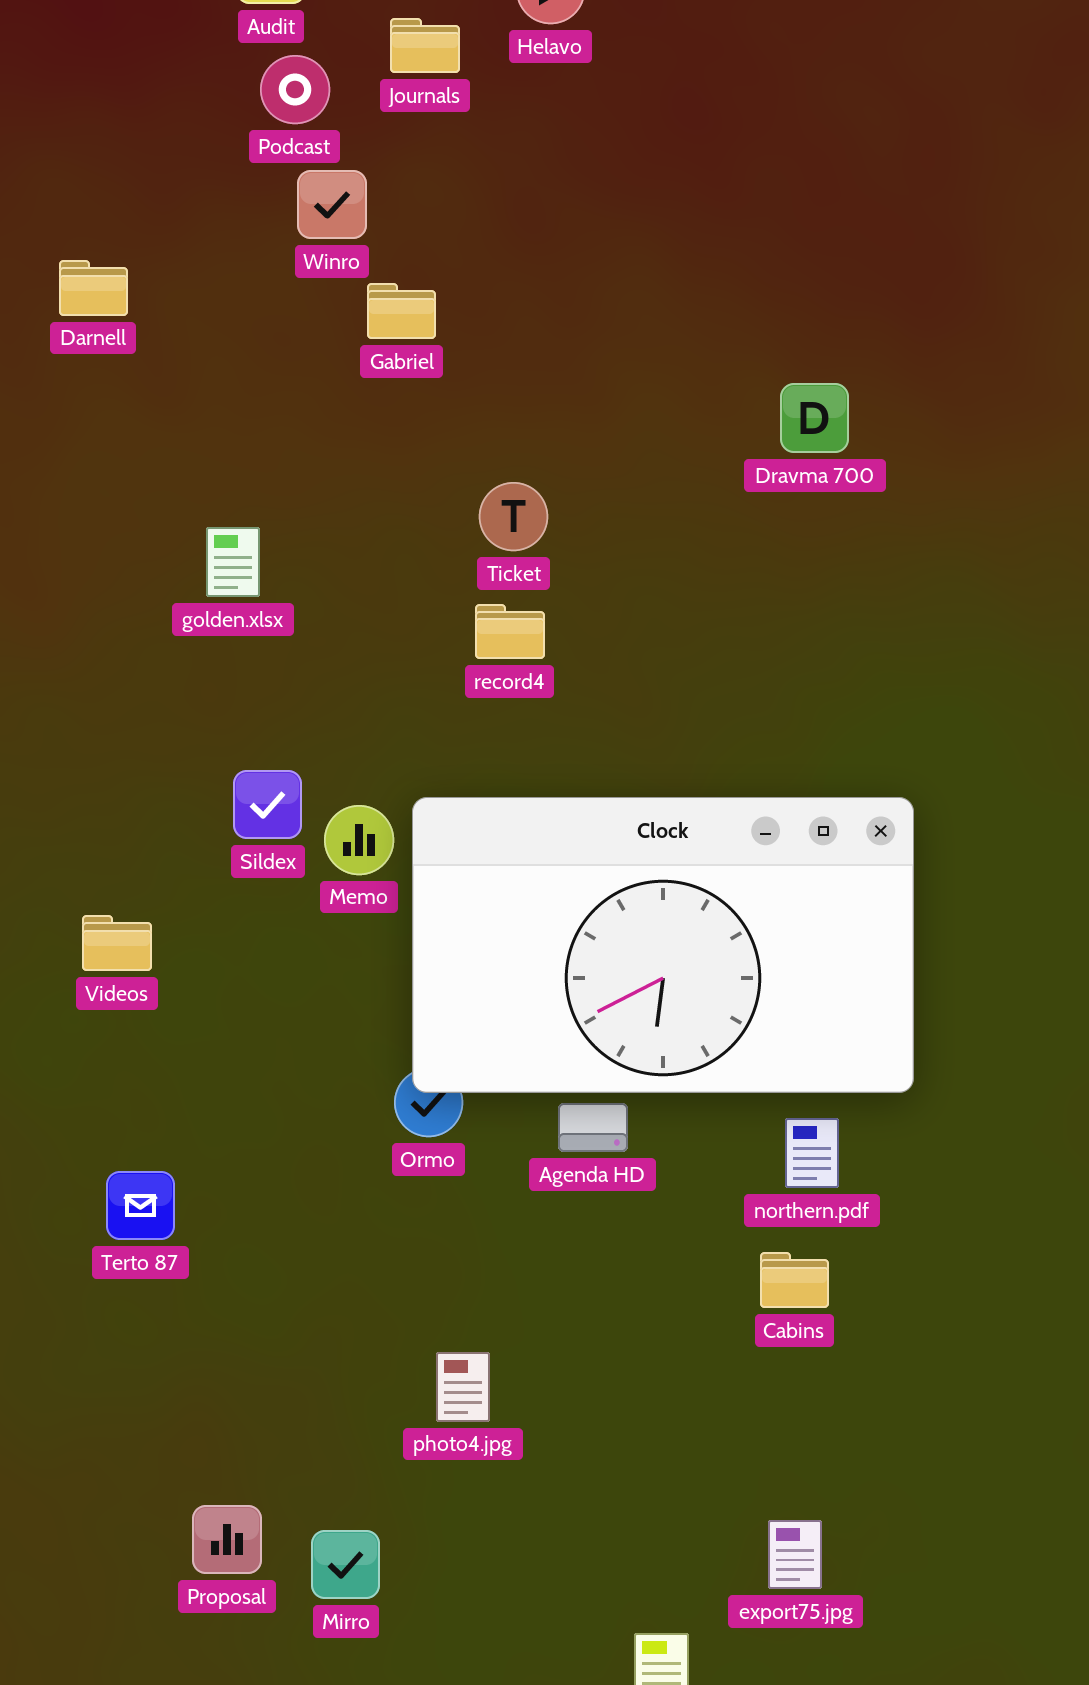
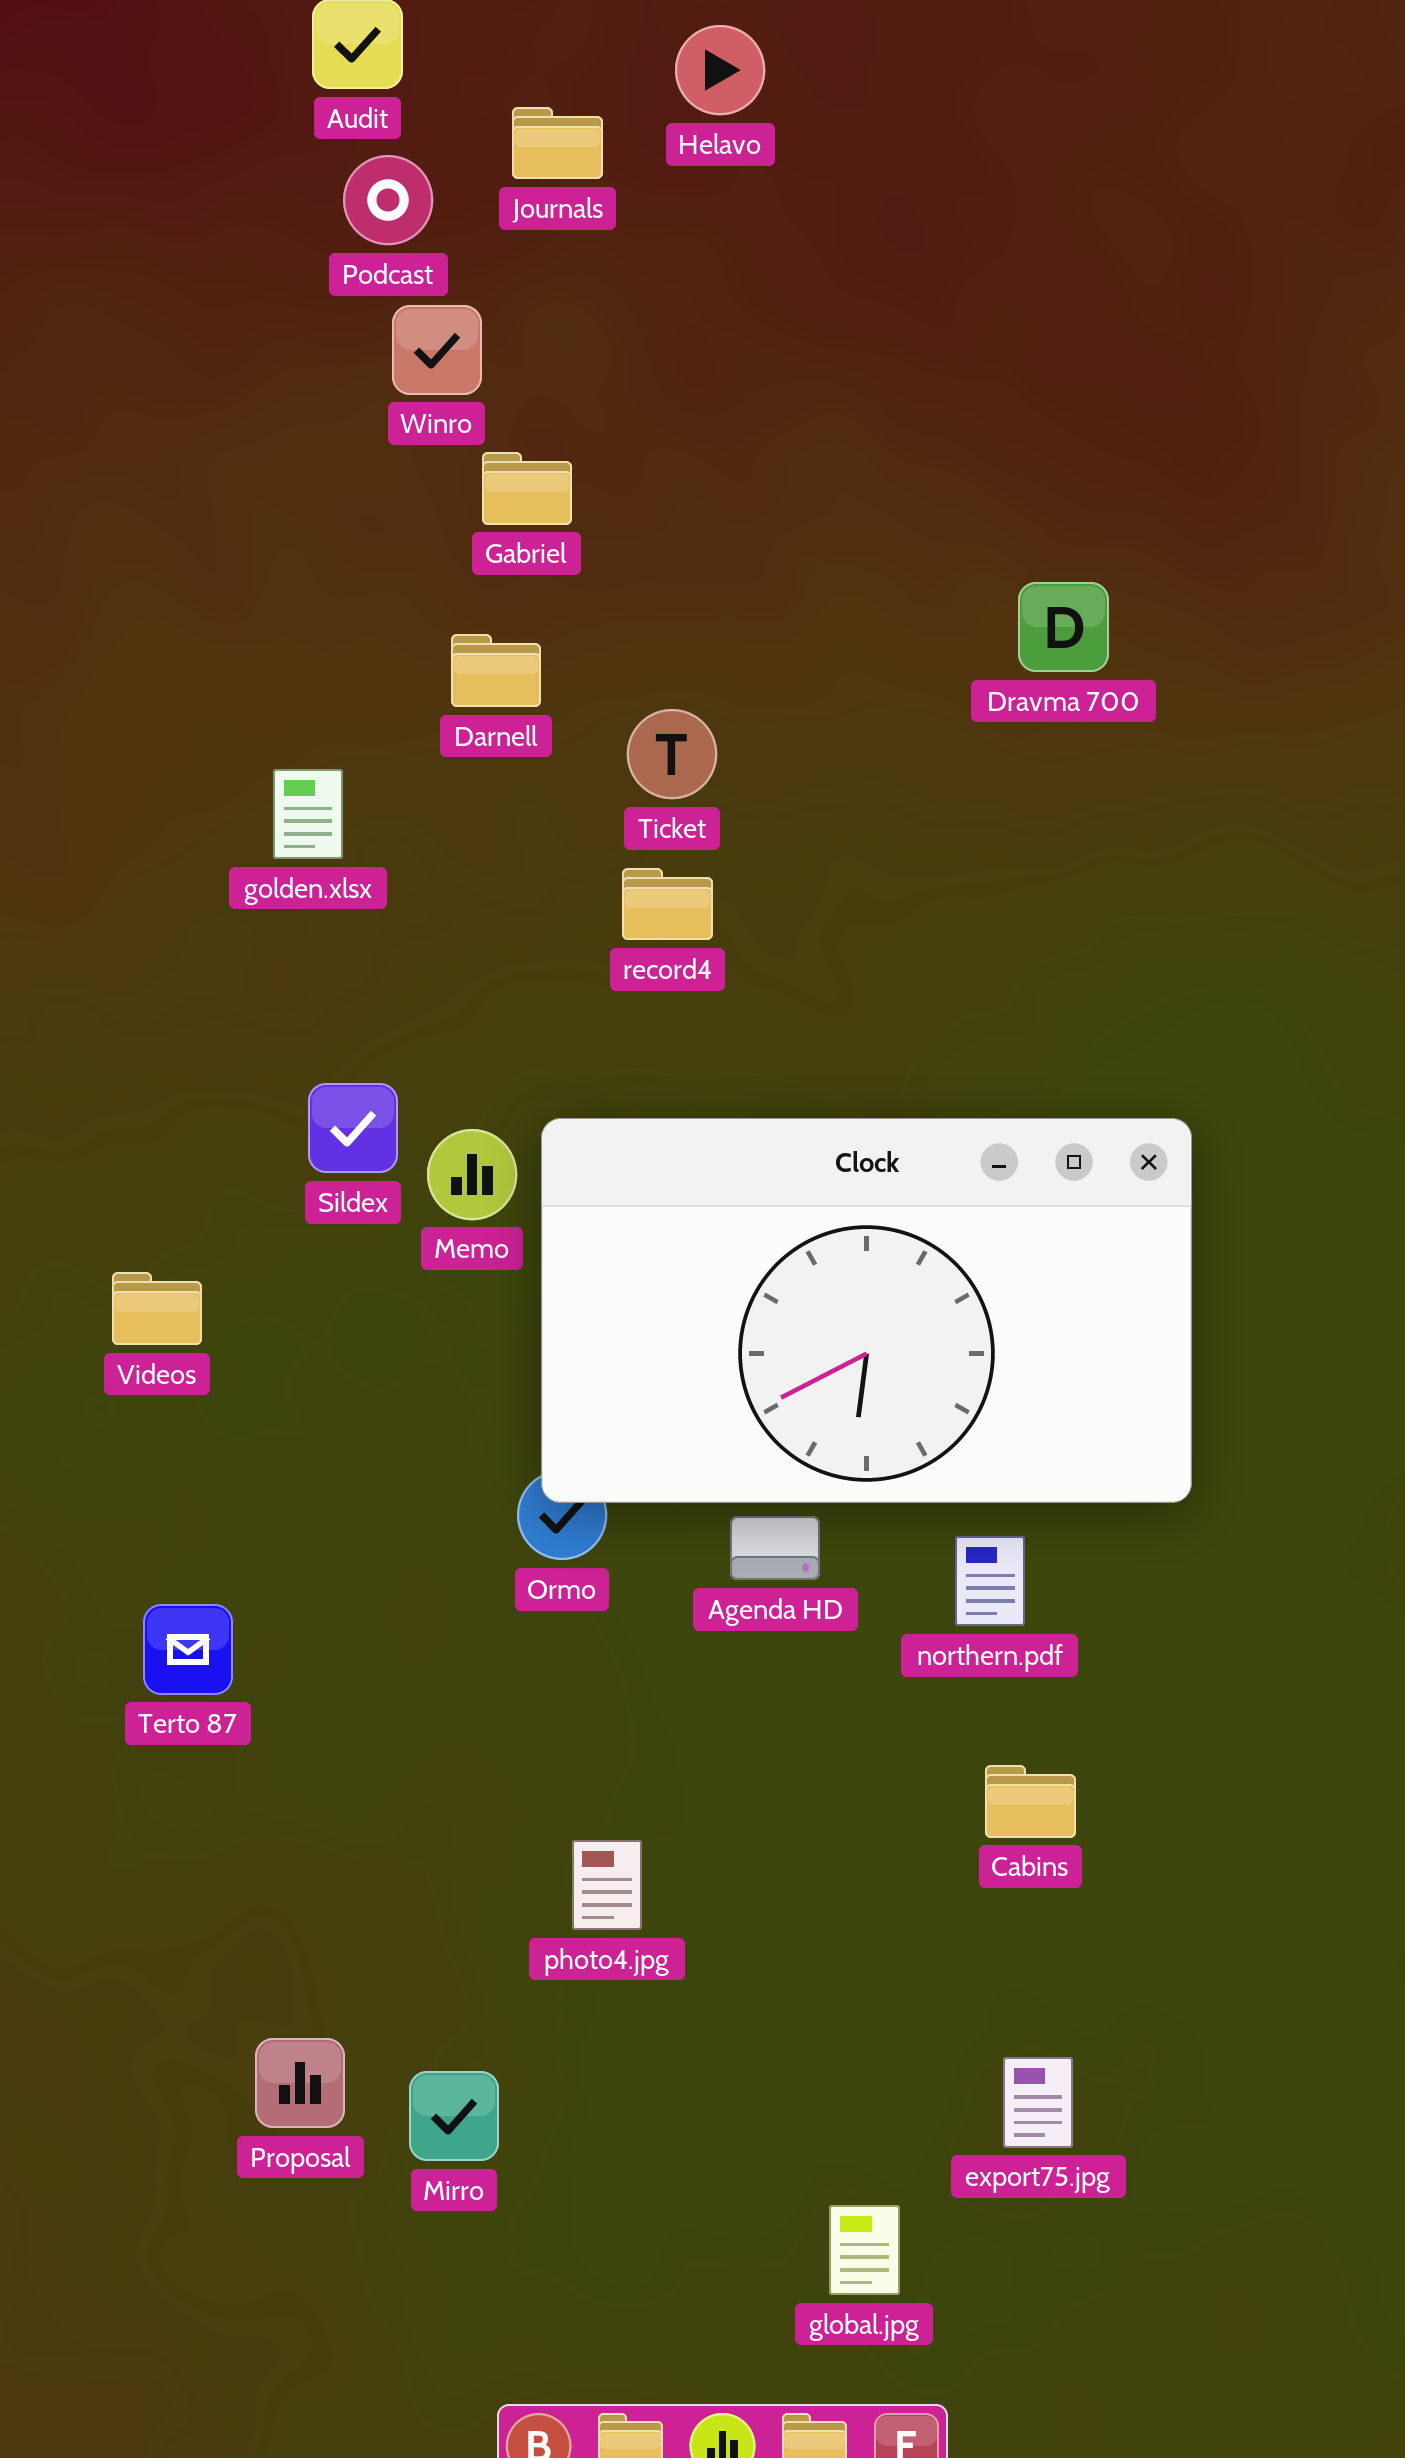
Darnell: [59,260,128,316] -> [451,634,541,707], moved
northern.pdf: [785,1118,839,1188] -> [955,1536,1025,1626], moved
Cabins: [760,1252,829,1308] -> [985,1765,1076,1838], moved

